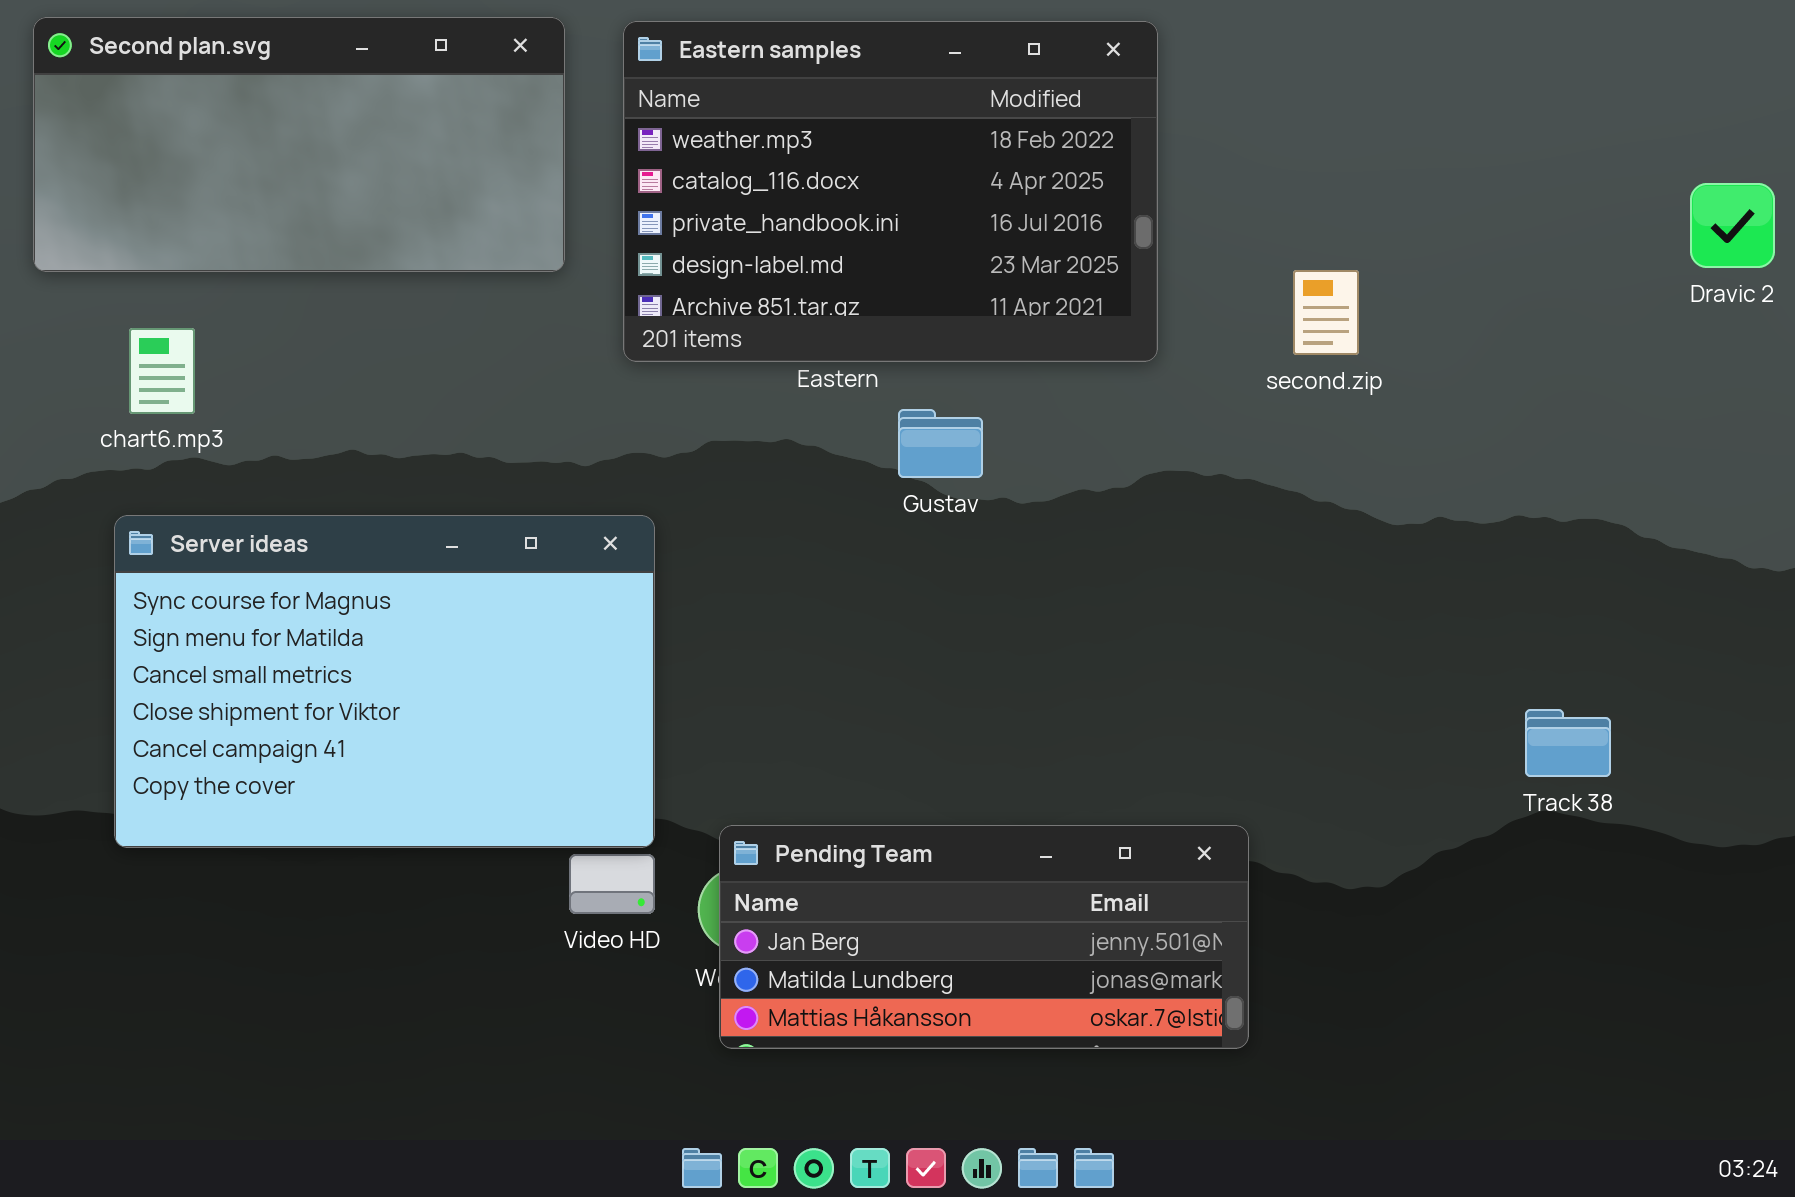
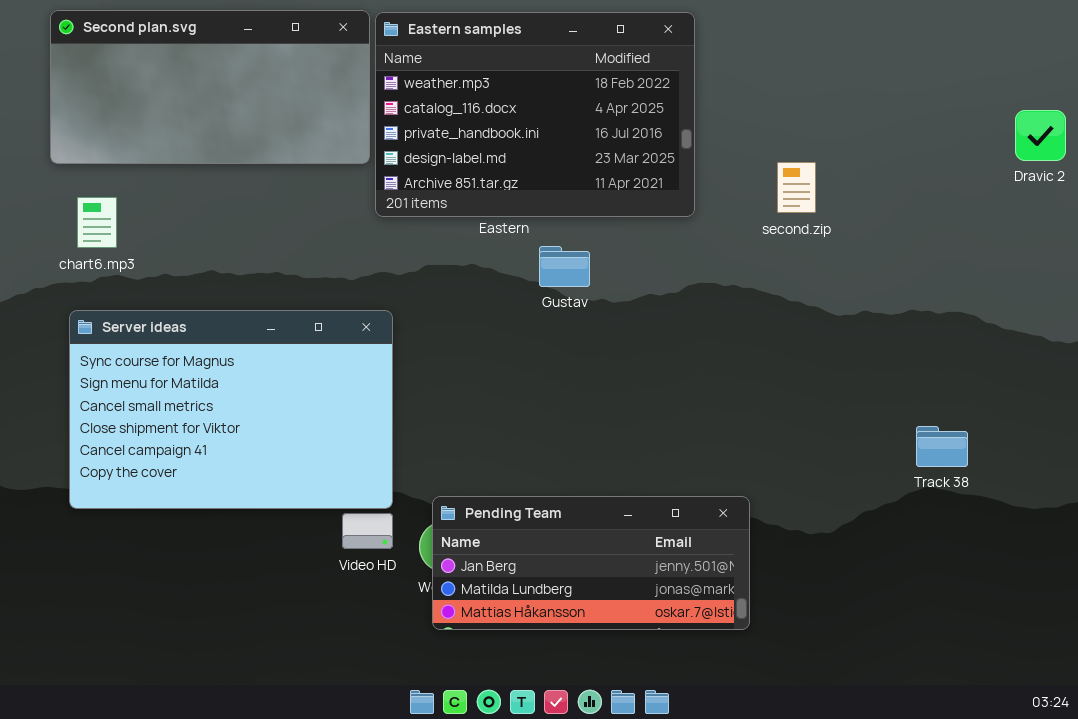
Second plan.svg: [33,17,565,272] -> [50,10,370,164], moved

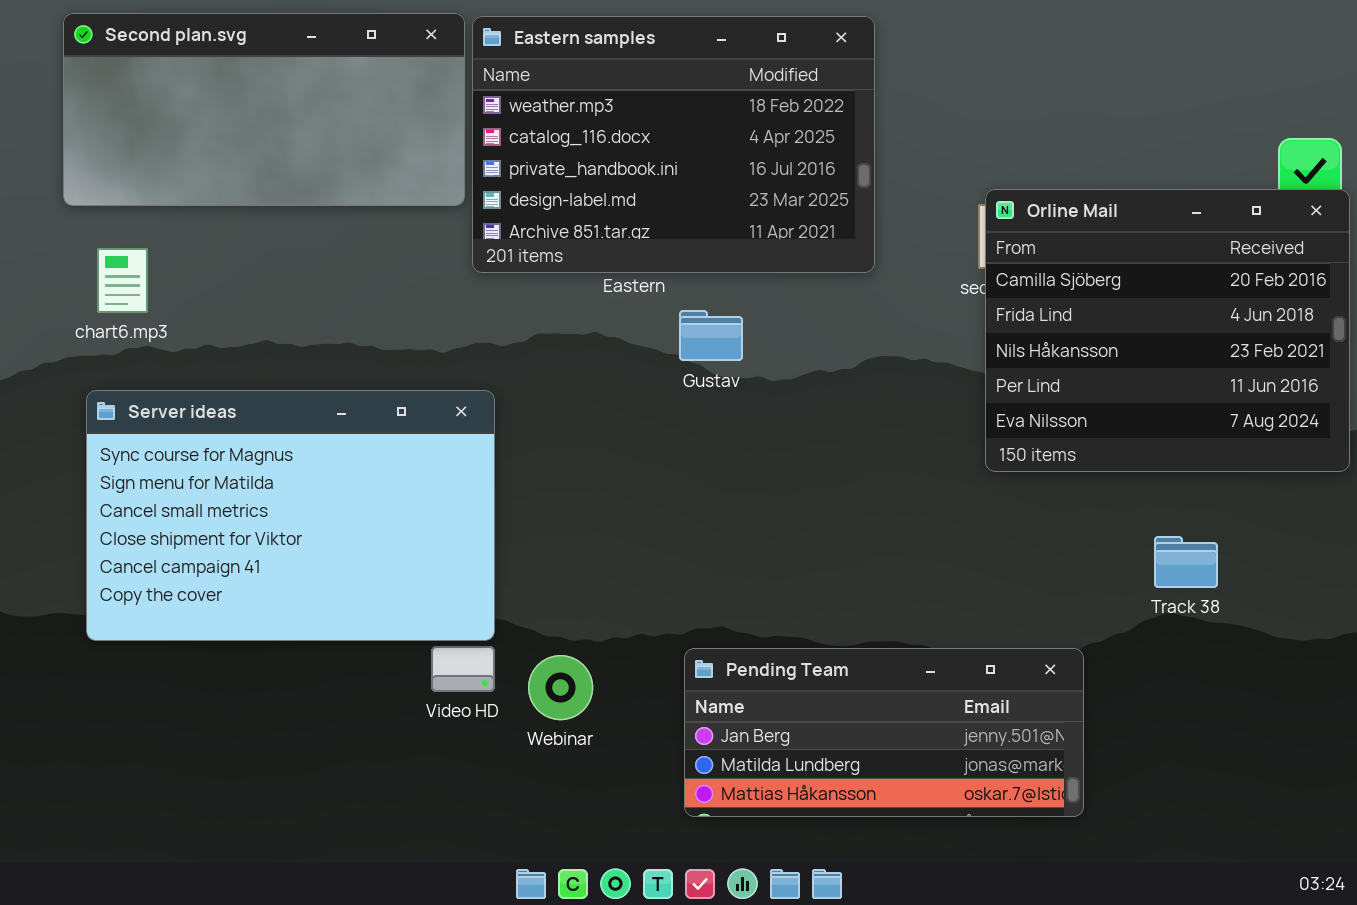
Orline Mail: none -> [985,189,1350,472], opened
Pending Team: [432,496,750,630] -> [684,648,1084,817], moved

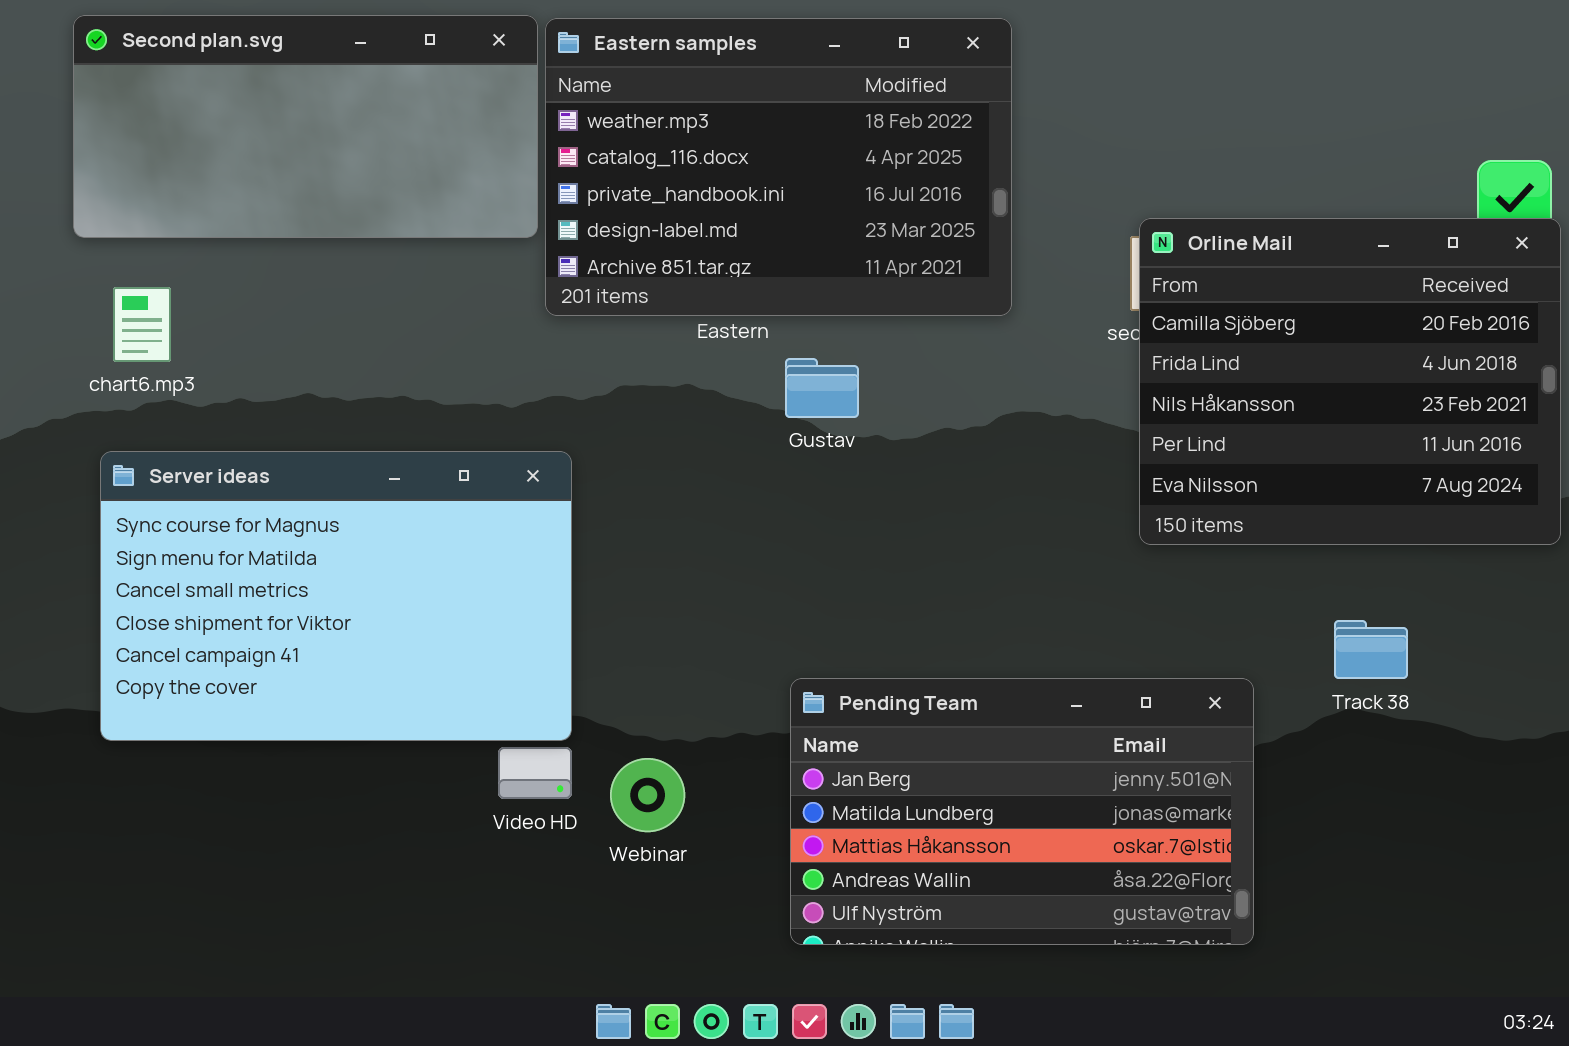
Pending Team: [684,648,1084,817] -> [790,678,1254,945], resized

